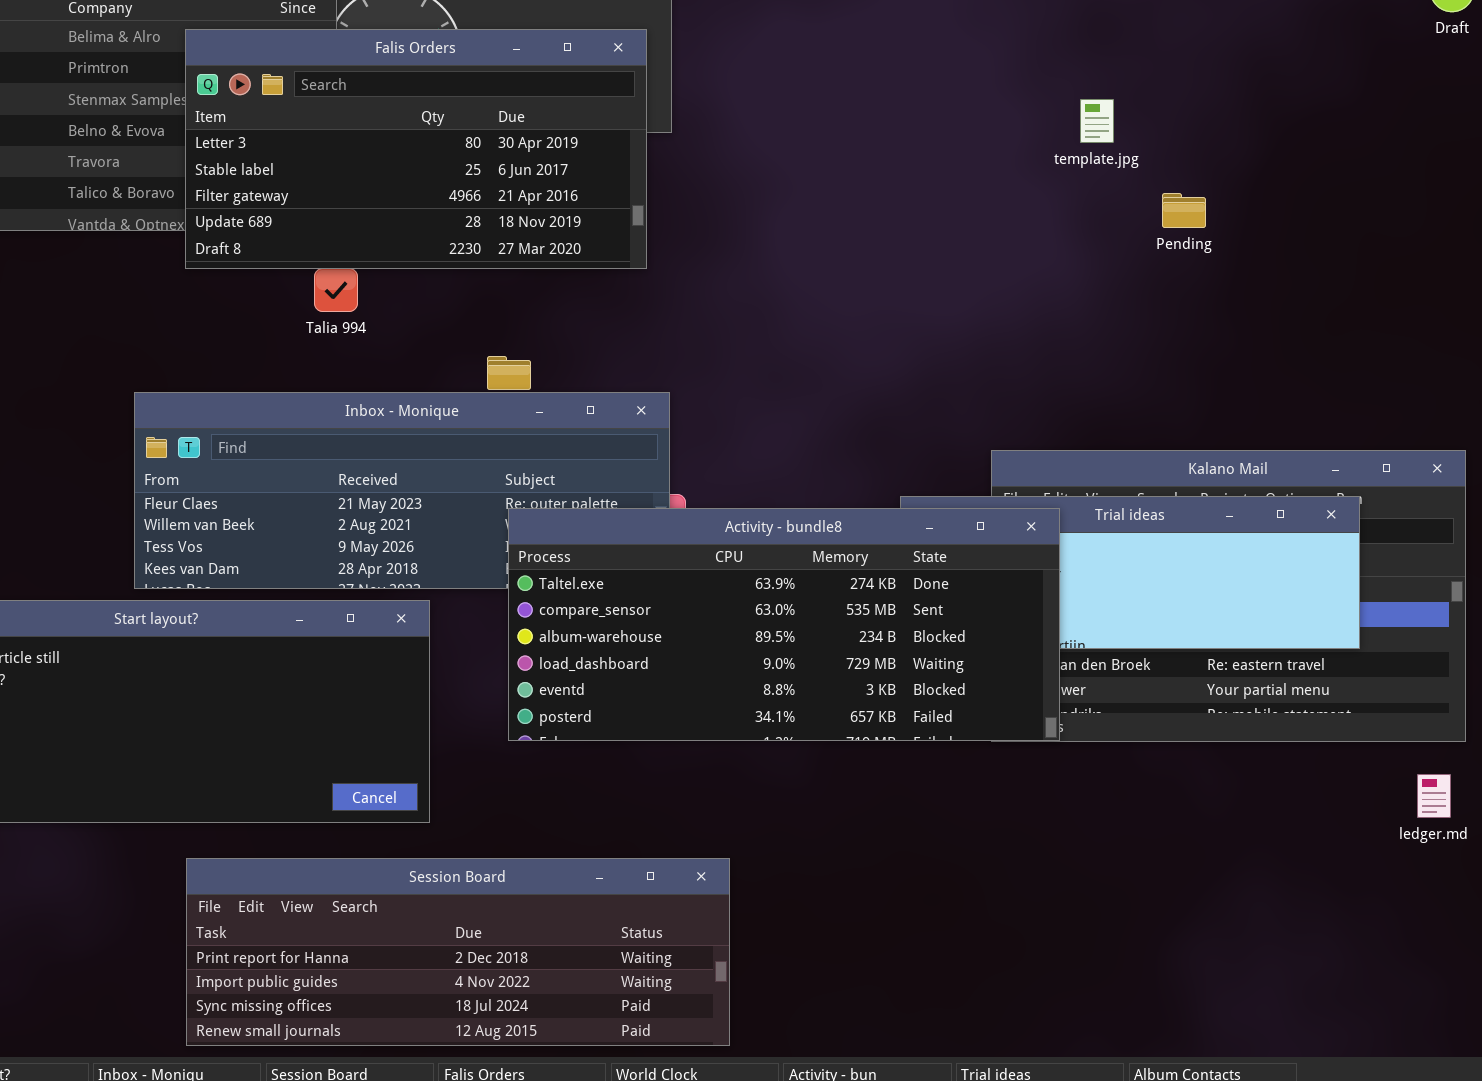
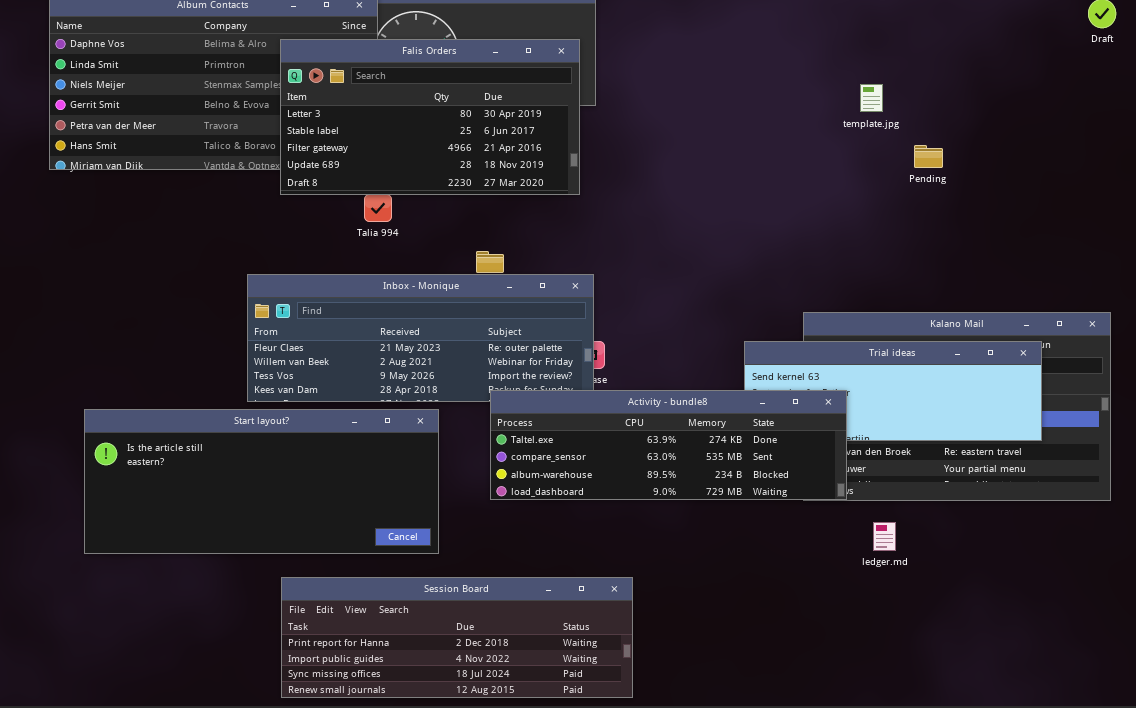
Activity - bundle8: [508,508,1060,741] -> [490,390,847,500], resized
ledger.md: [1417,774,1451,818] -> [873,522,896,551], moved

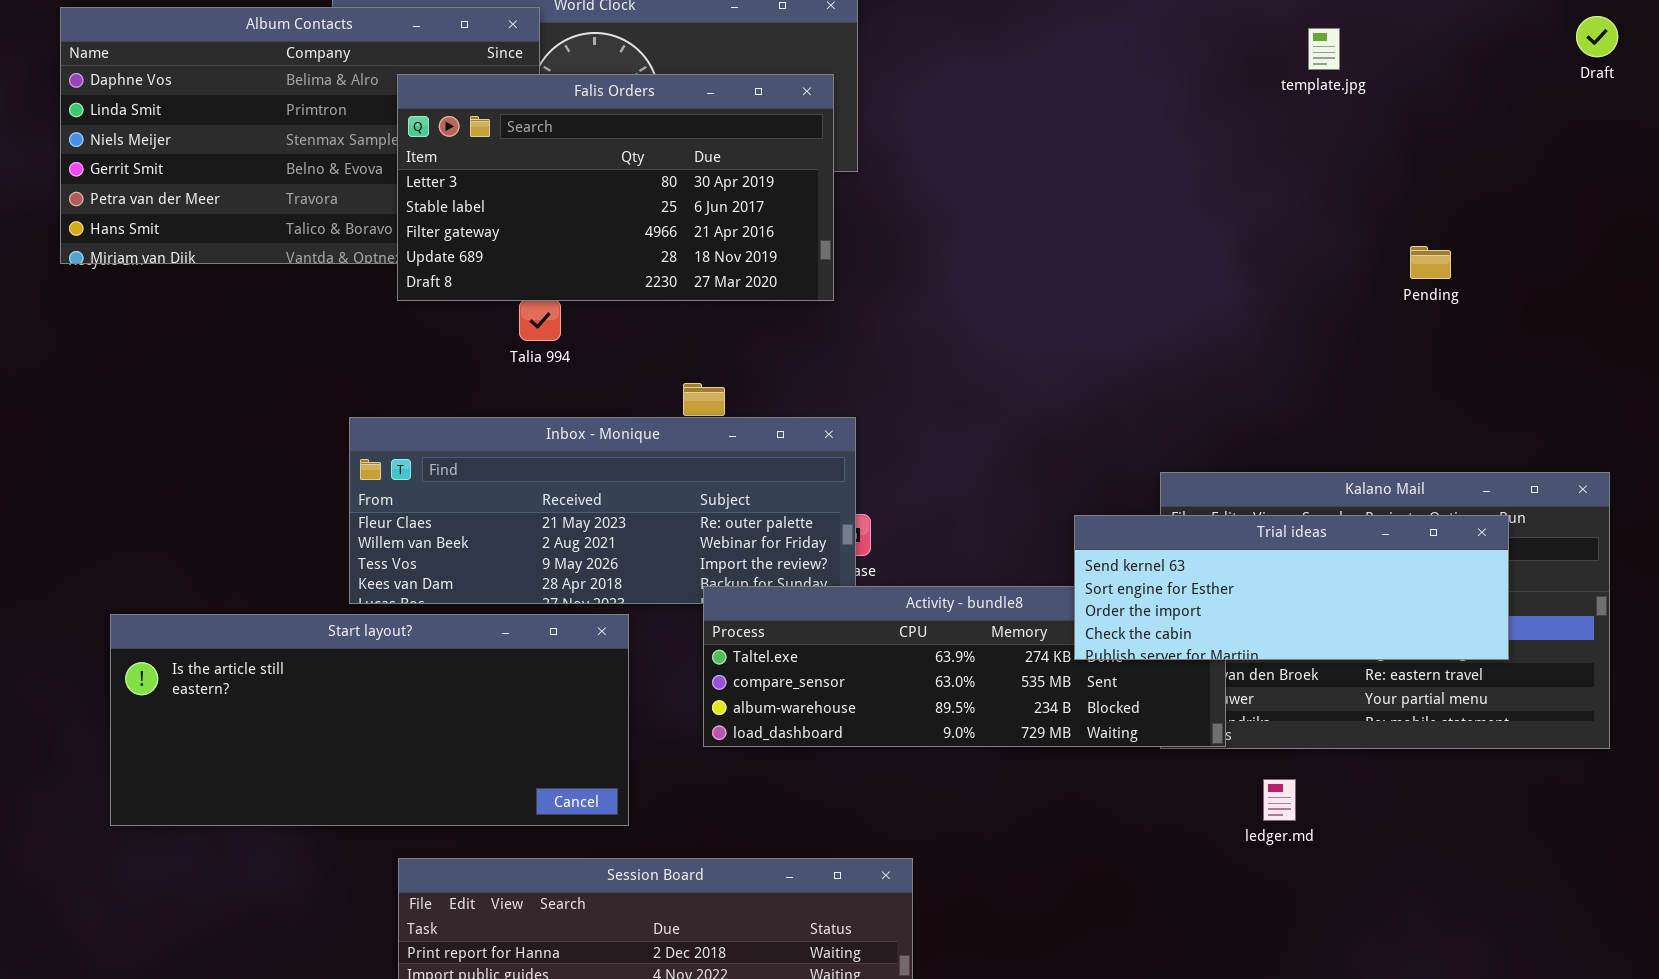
template.jpg: [860,84,883,112] -> [1308,28,1340,70], moved
Pending: [914,145,943,168] -> [1410,246,1451,279], moved
Trial ideas: [744,341,1042,441] -> [1074,515,1509,660], raised

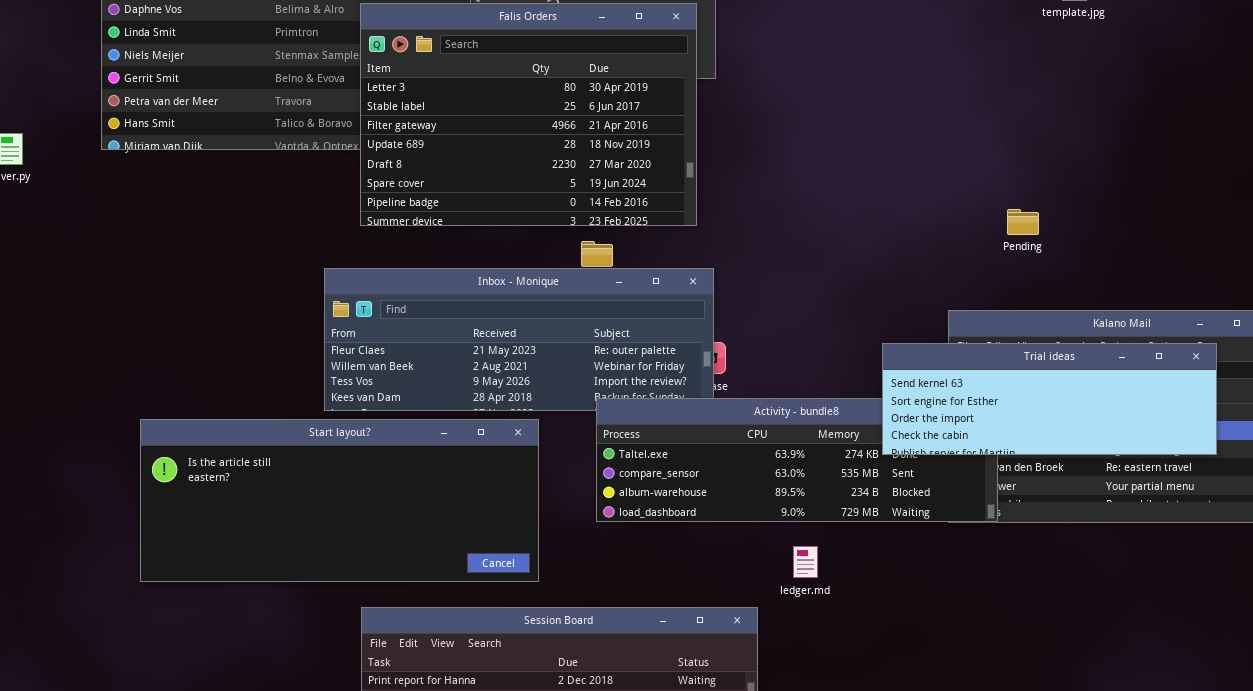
Falis Orders: [397,74,834,301] -> [360,3,697,226], resized
Pending: [1410,246,1451,279] -> [1007,209,1039,235], moved
ledger.md: [1263,779,1296,821] -> [793,546,818,578], moved

